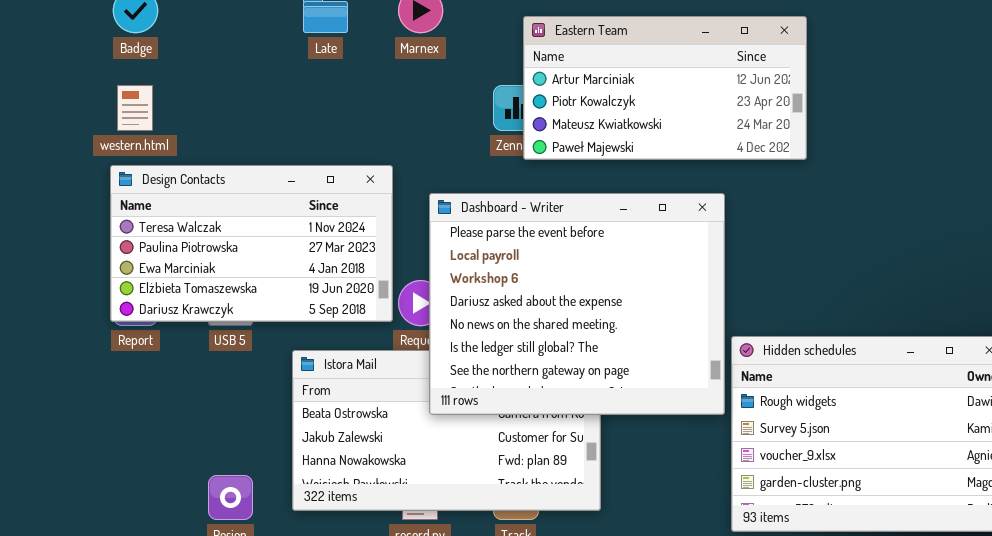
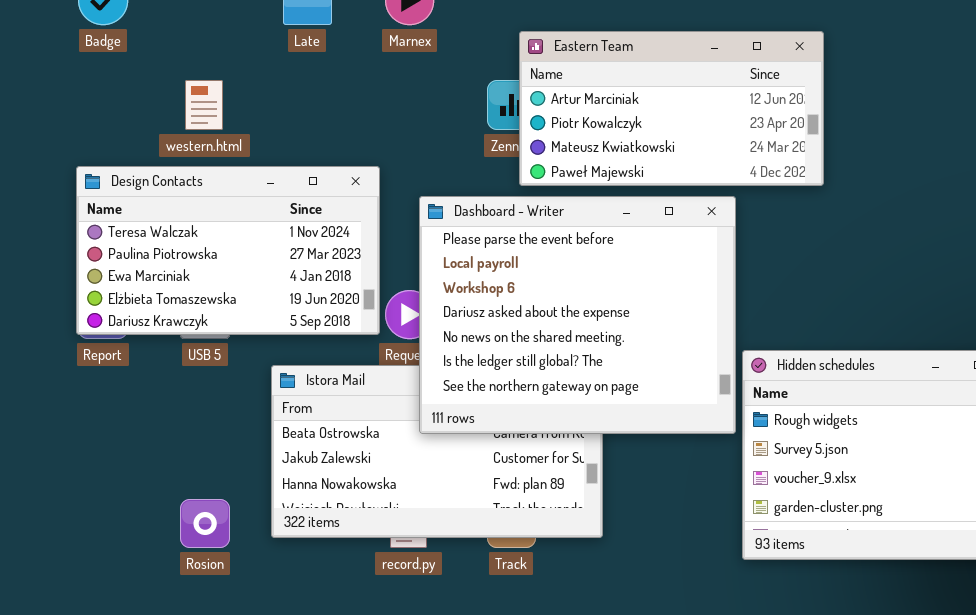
Eastern Team: [523,16,807,160] -> [519,31,824,186], moved
western.html: [117,85,153,131] -> [185,80,223,130], moved

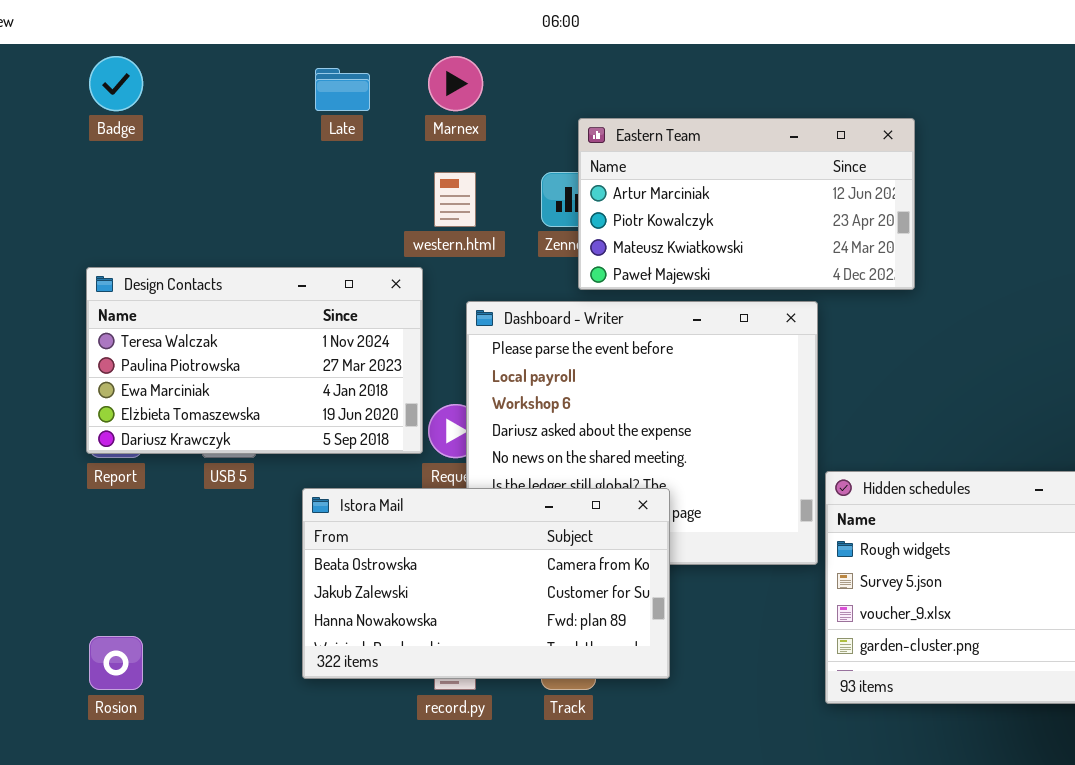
western.html: [185,80,223,130] -> [434,172,476,227], moved
Istora Mail: [271,365,603,538] -> [302,488,670,679], raised
Rosion: [180,499,230,548] -> [89,636,143,690], moved

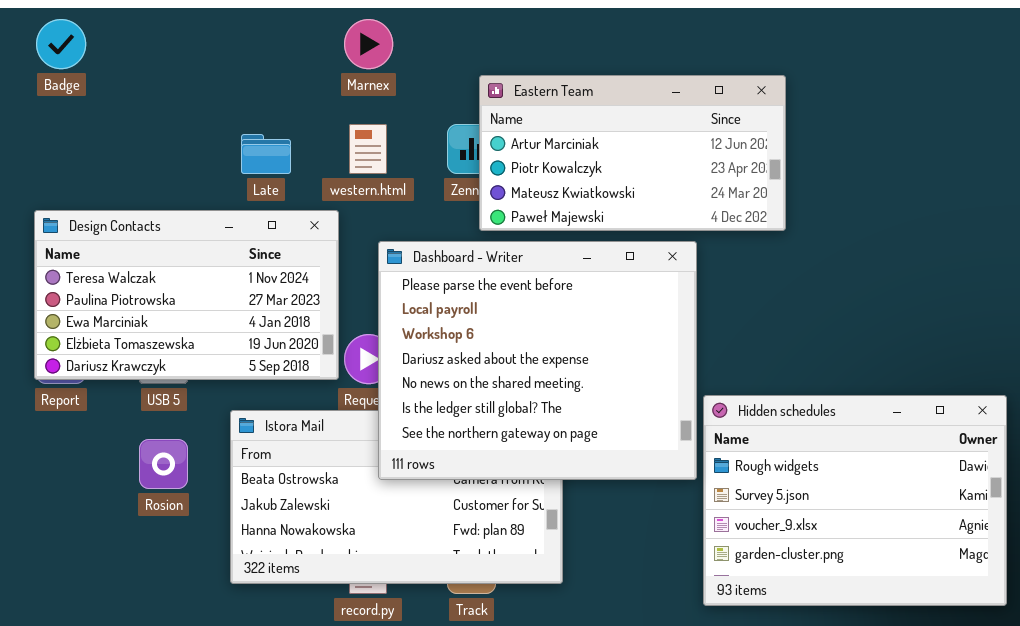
Late: [315,68,370,111] -> [241,134,291,174], moved
Dashboard - Writer: [466,301,818,565] -> [378,241,697,480], raised
Rosion: [89,636,143,690] -> [139,439,188,489], moved

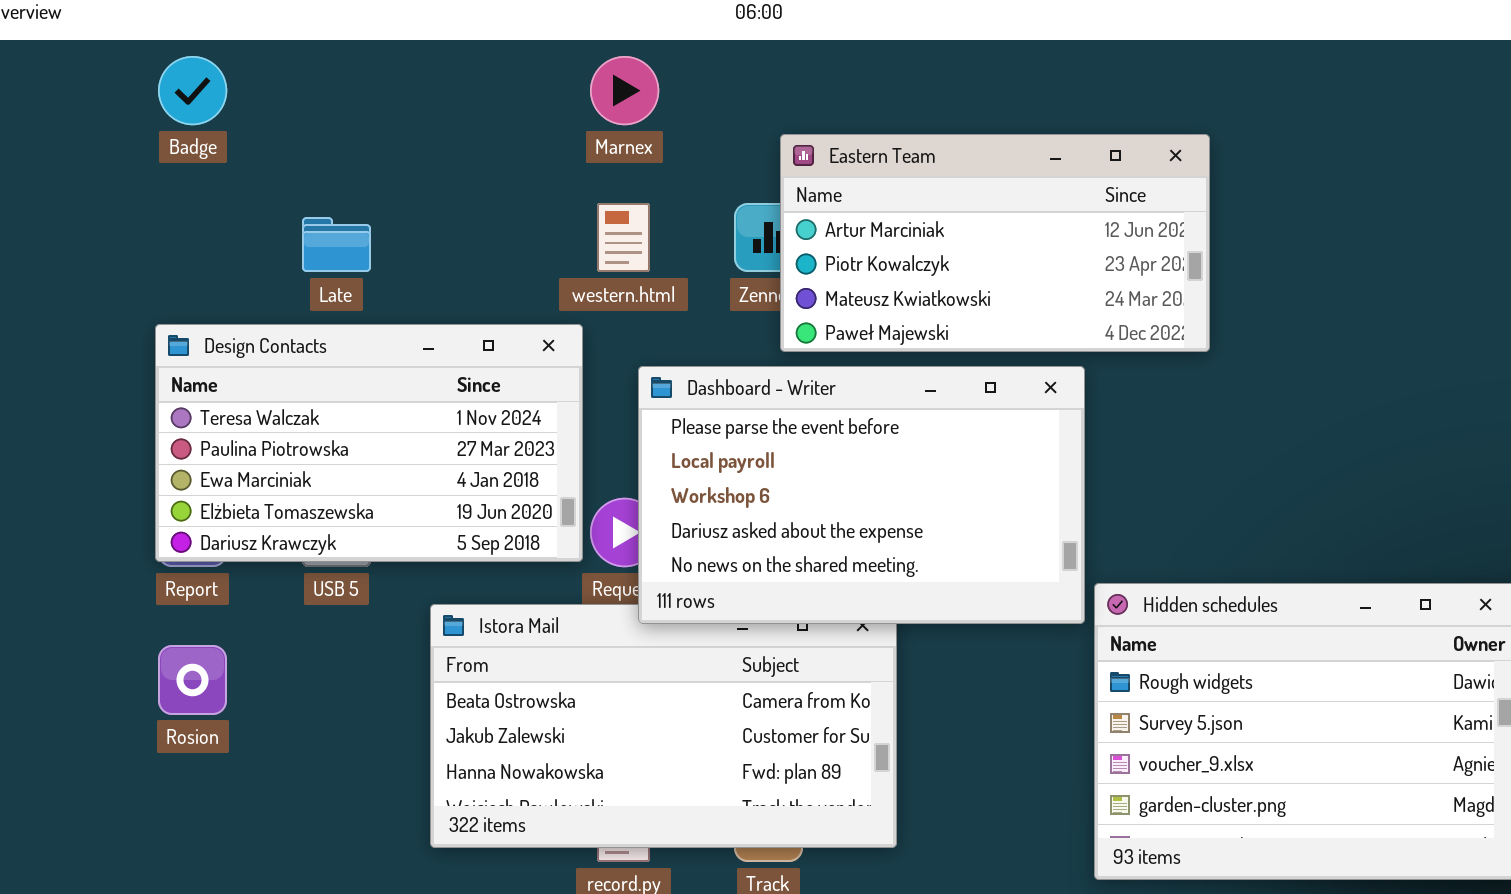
Late: [241,134,291,174] -> [302,217,371,272], moved
Dashboard - Writer: [378,241,697,480] -> [638,366,1085,624], resized
Rosion: [139,439,188,489] -> [158,645,227,715], moved

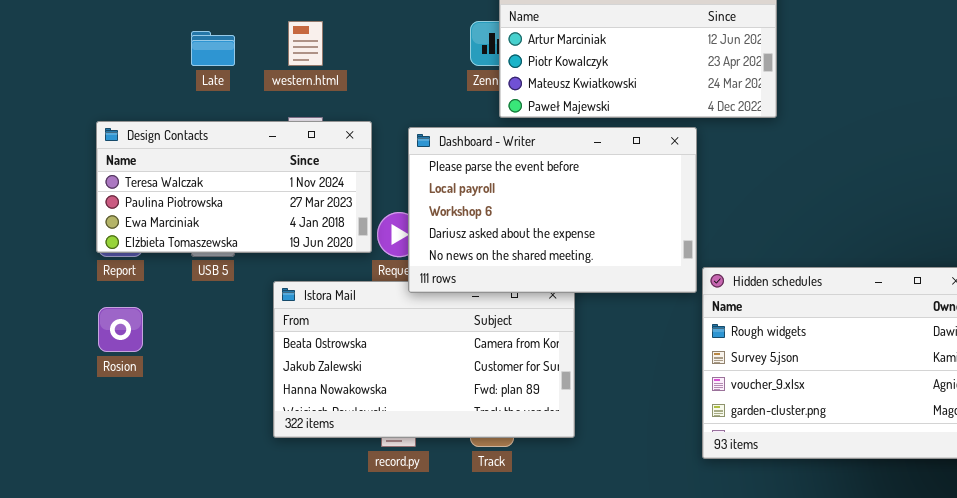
western.html: [597,203,650,272] -> [288,21,323,66], moved
Design Contacts: [155,324,583,562] -> [96,121,372,253], resized

